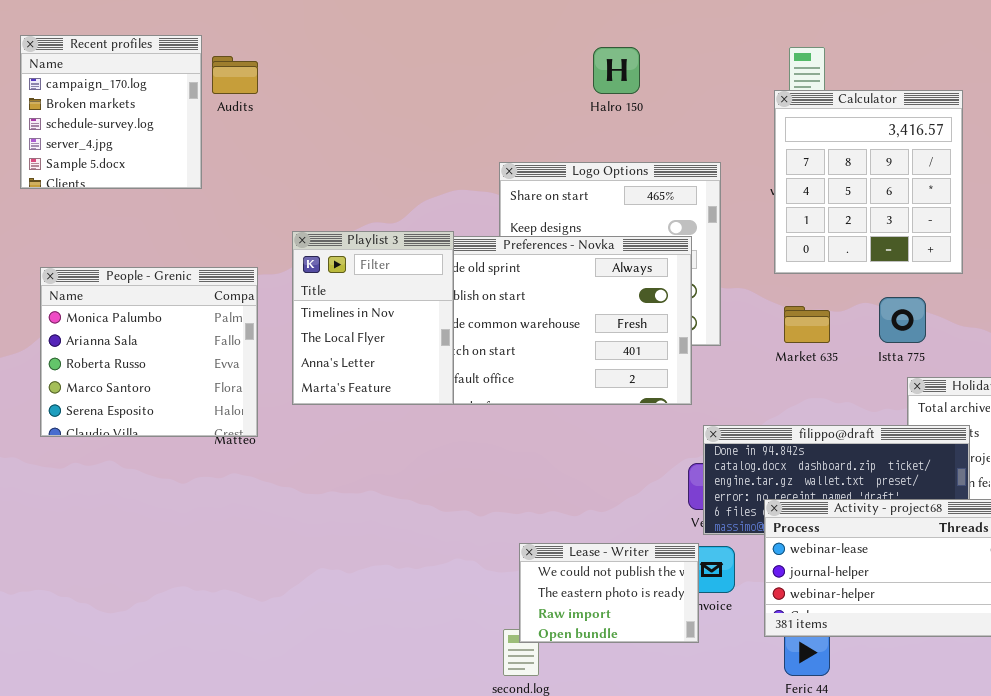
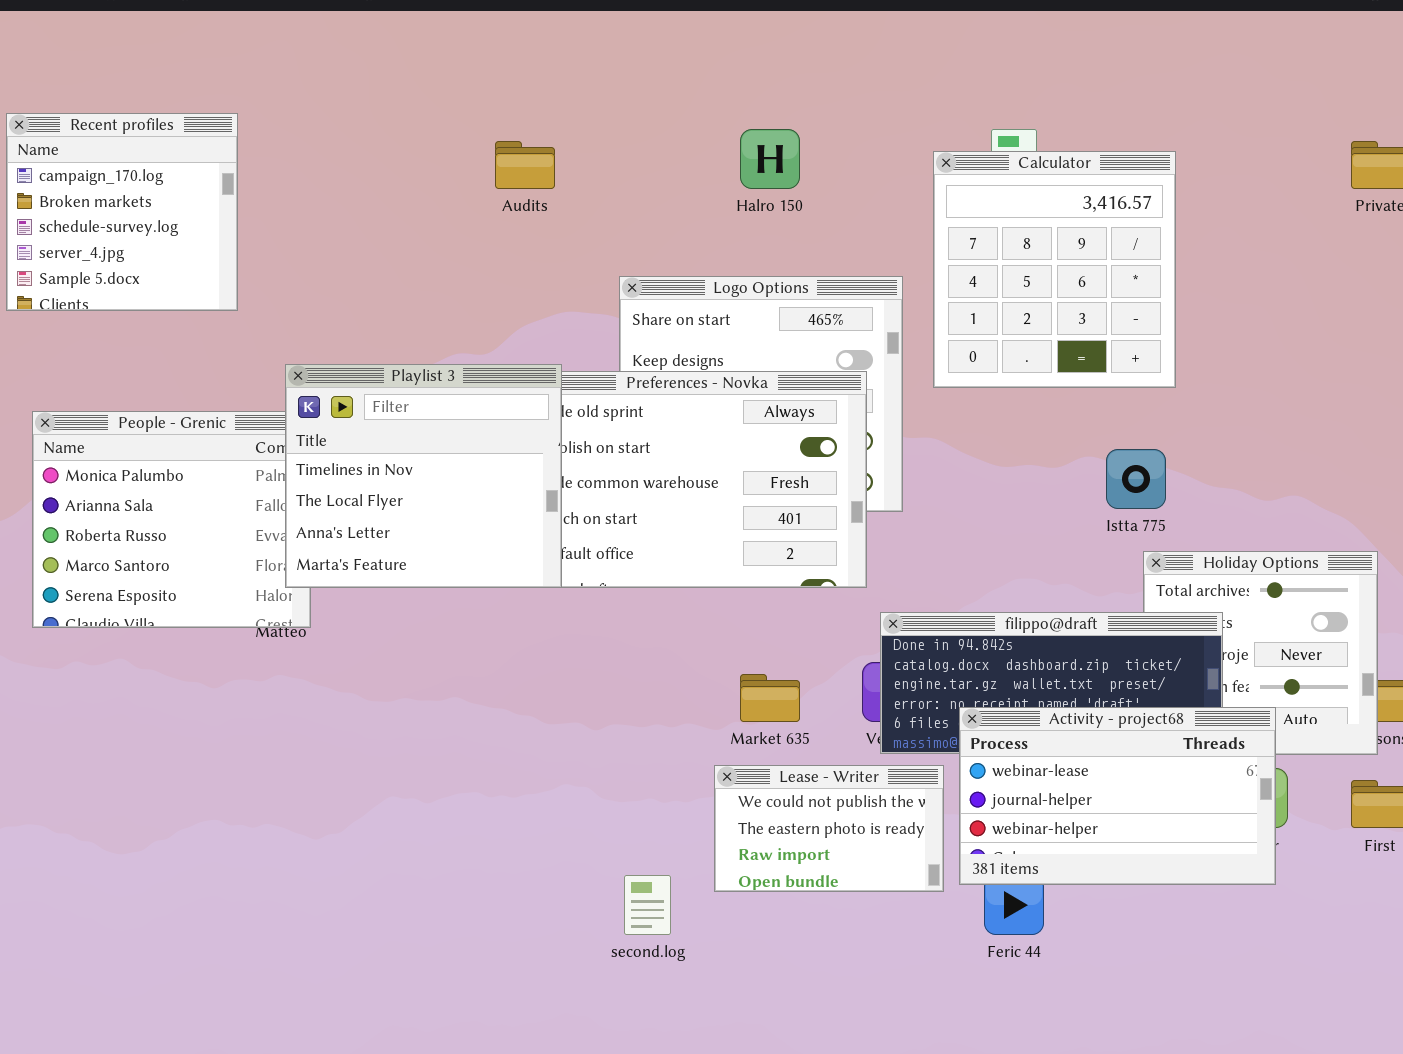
Audits: [212,56,258,94] -> [495,141,555,189], moved
Calculator: [774,90,963,274] -> [933,151,1176,388], moved
Playlist 3: [292,231,454,405] -> [285,364,562,588], resized
Market 635: [784,306,830,343] -> [740,674,800,722], moved
Lease - Writer: [519,543,699,643] -> [714,765,944,892], moved

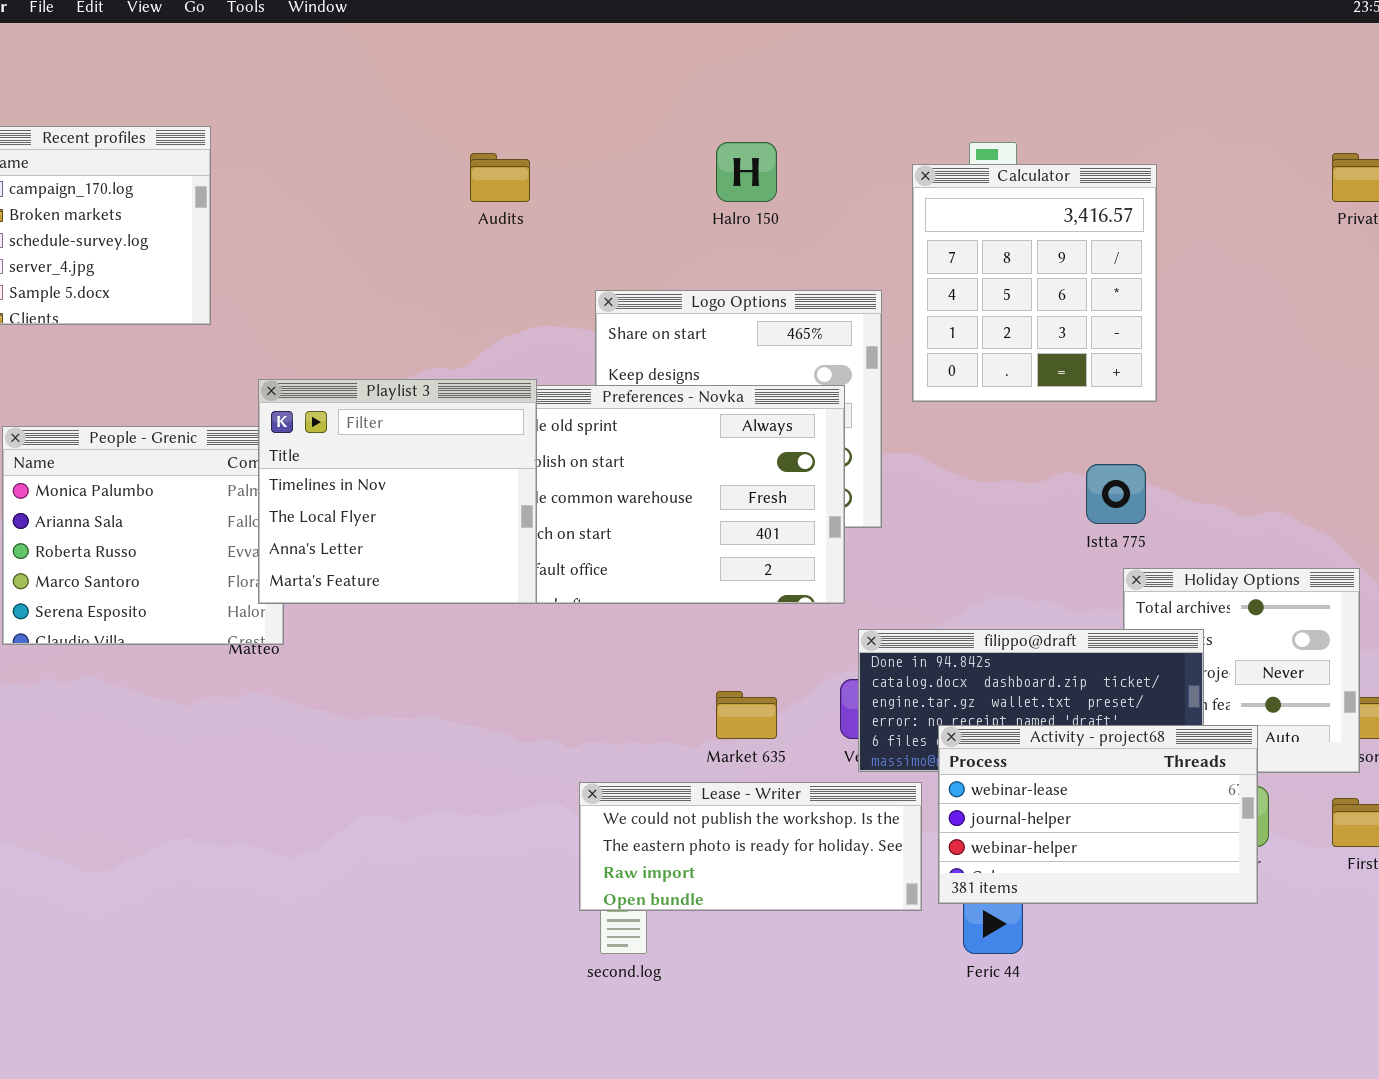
Lease - Writer: [714,765,944,892] -> [579,782,922,911], resized

